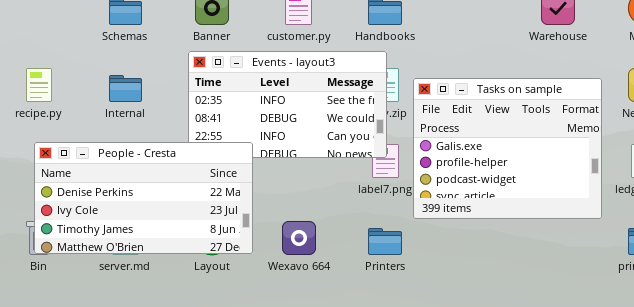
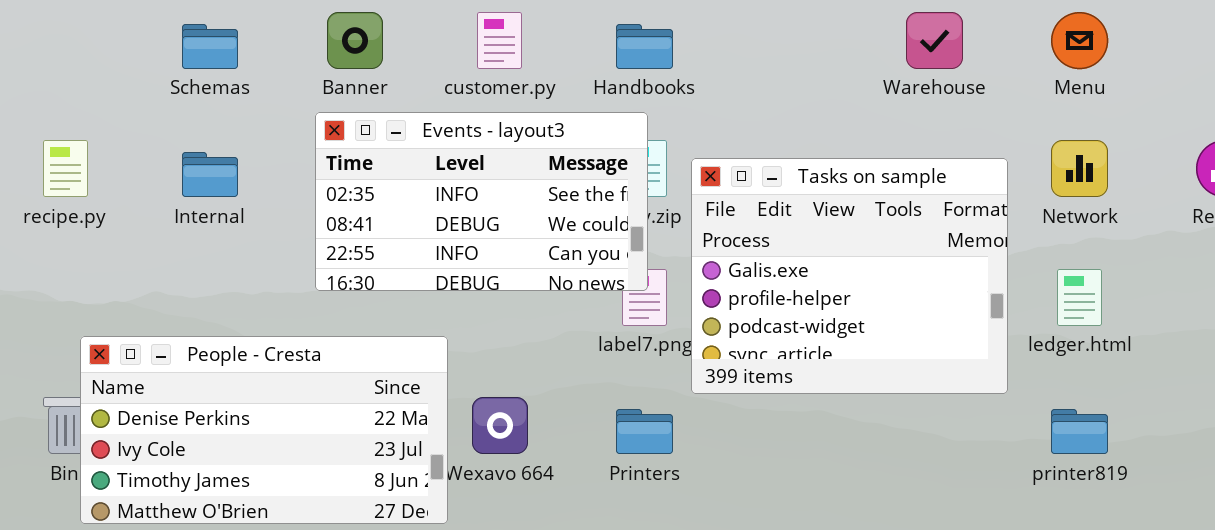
People - Cresta: [34,142,253,254] -> [80,336,448,524], moved

